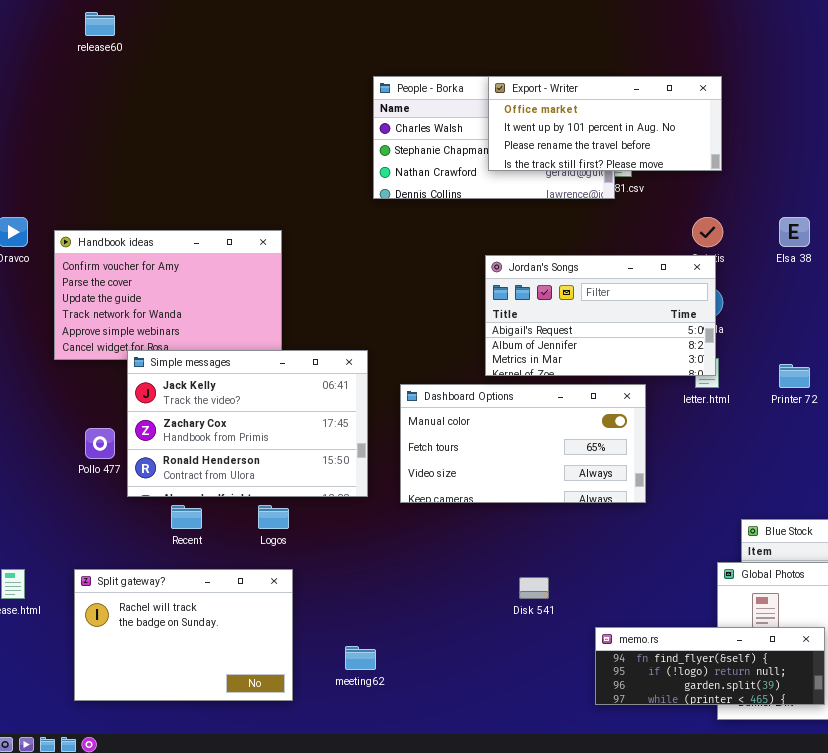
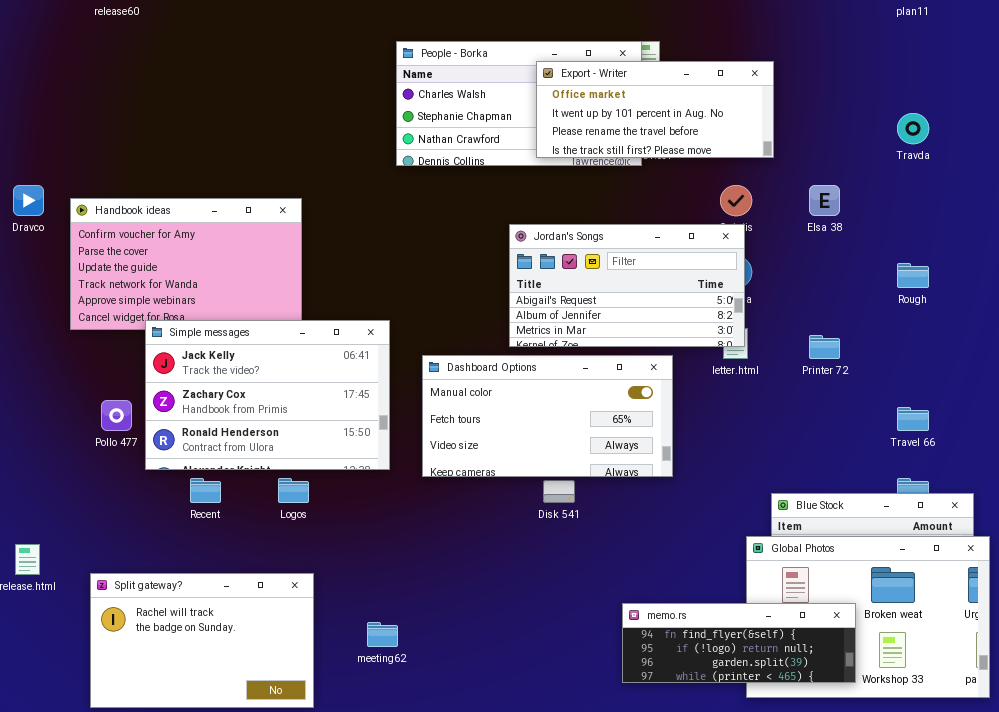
Export - Writer: [488,76,722,171] -> [536,61,774,158], moved
Split gateway?: [74,569,293,701] -> [90,573,314,708], moved
Disk 541: [519,577,549,599] -> [543,480,575,503], moved

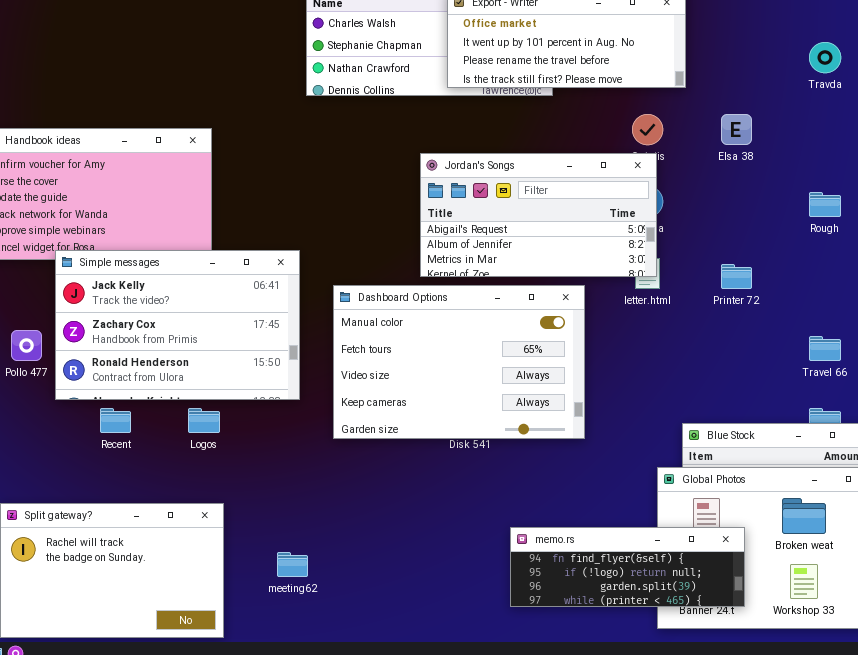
Dashboard Options: [422,355,673,477] -> [333,285,585,439], resized
memo.rs: [622,603,856,683] -> [510,527,745,607], moved

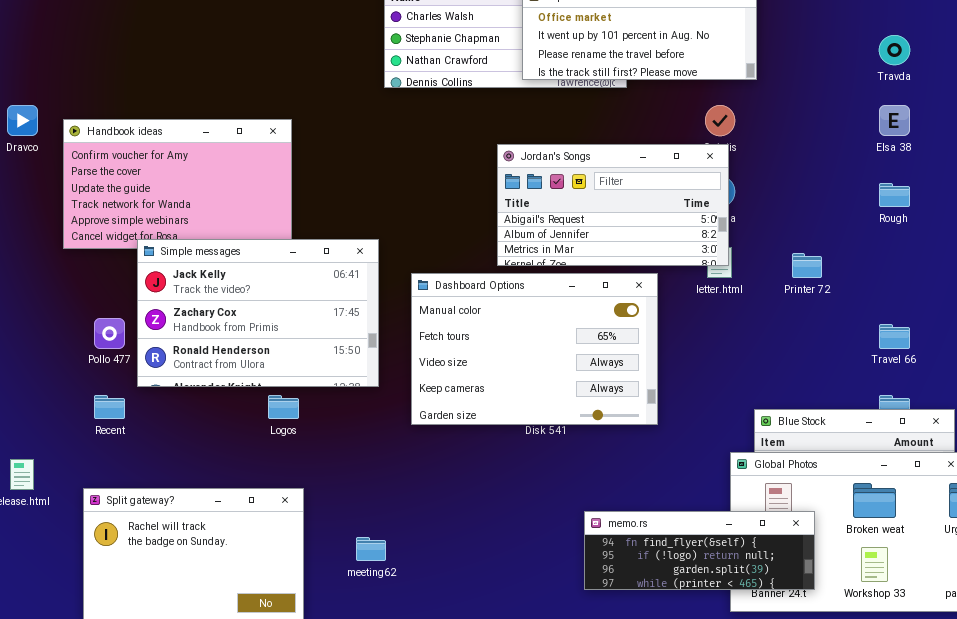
Elsa 38: [721,114,752,145] -> [879,105,910,136], moved
Recent: [100,408,131,433] -> [94,395,125,419], moved

